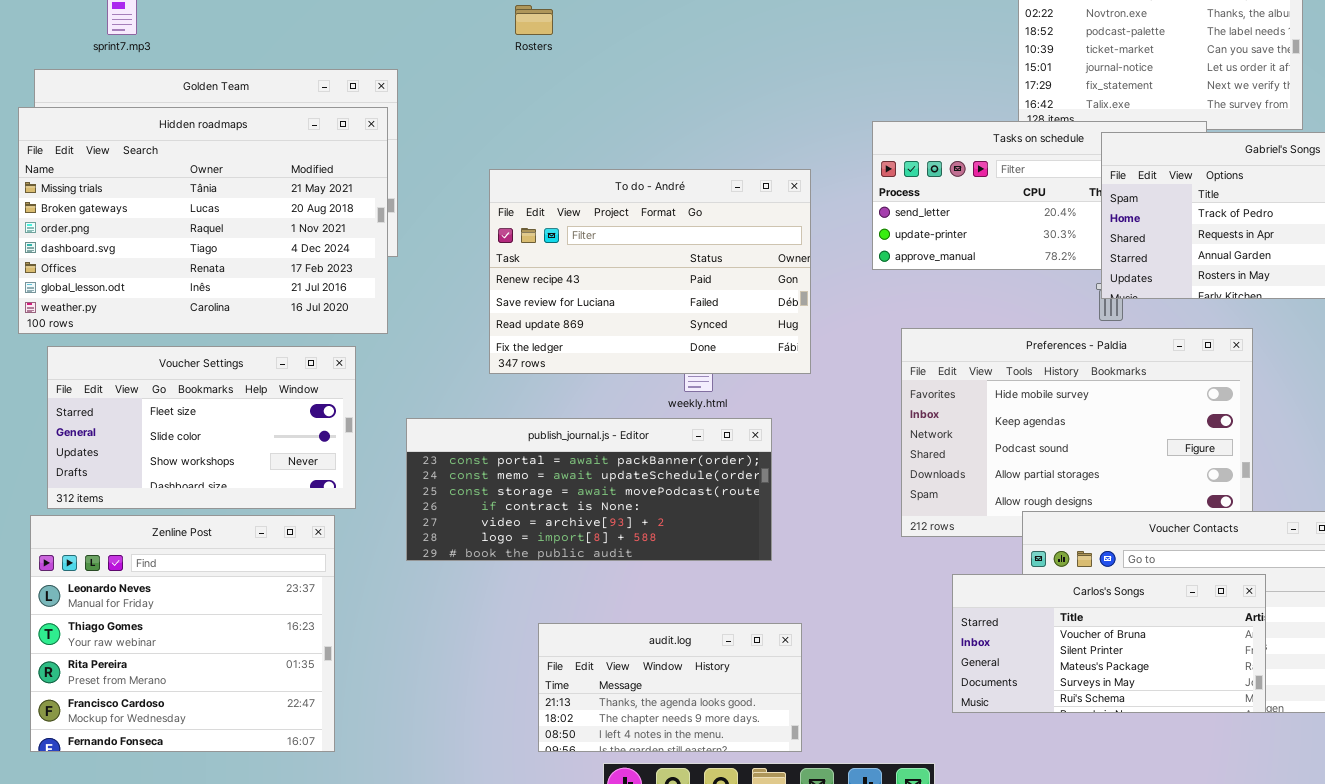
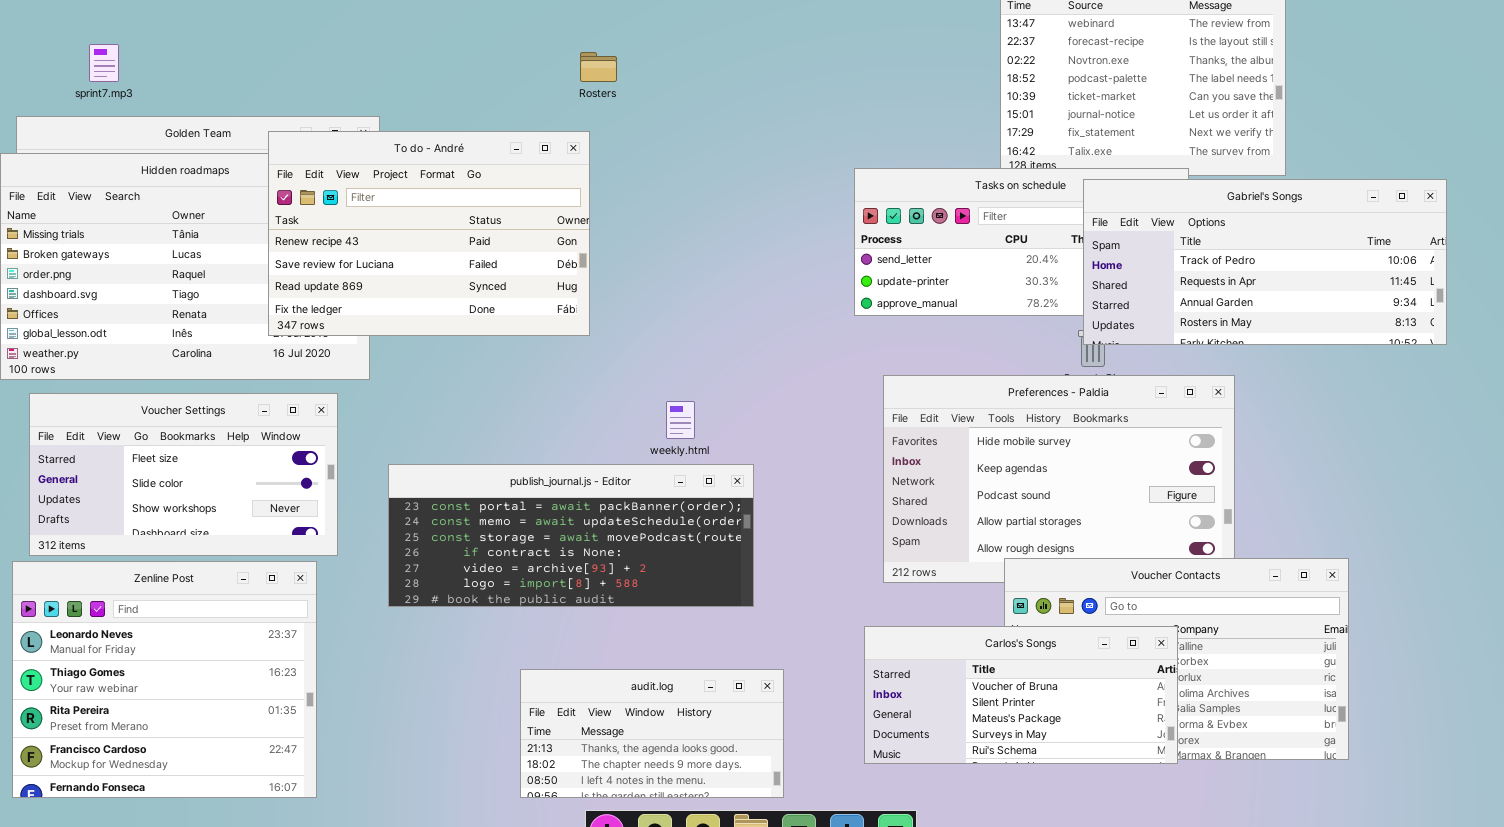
Rosters: [515,5,553,35] -> [580,52,617,82], moved
To do - André: [489,169,811,374] -> [268,131,590,336], moved
Carlos's Songs: [952,574,1266,713] -> [864,626,1178,764], moved

